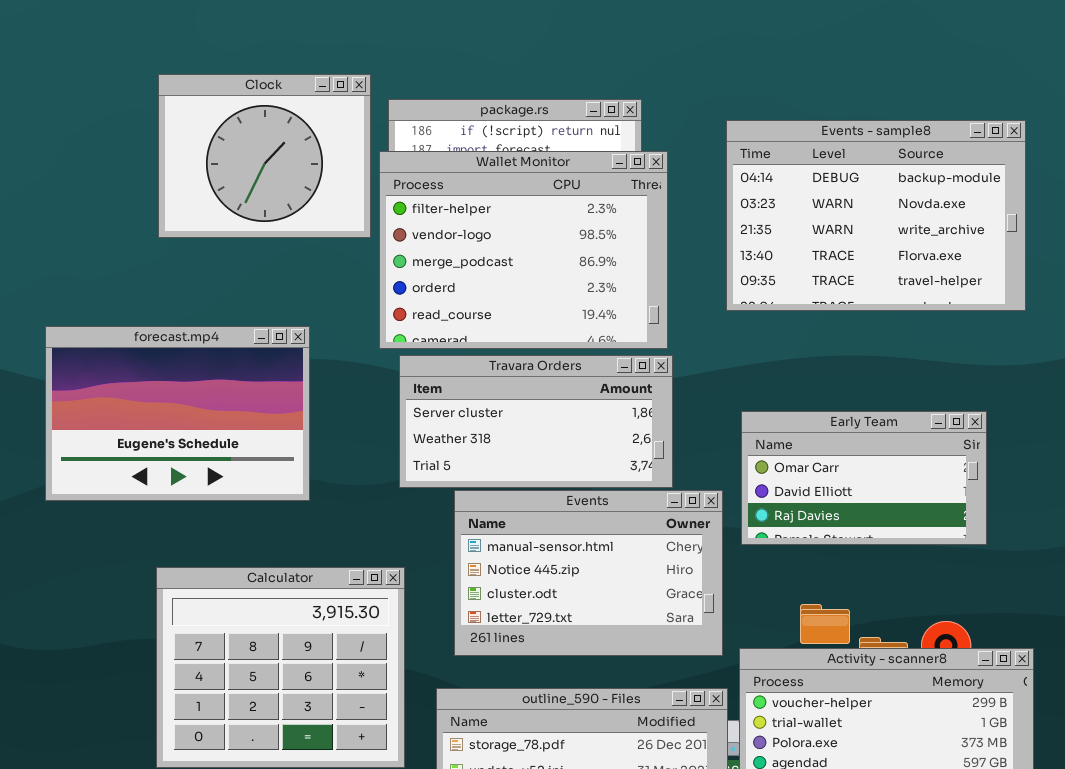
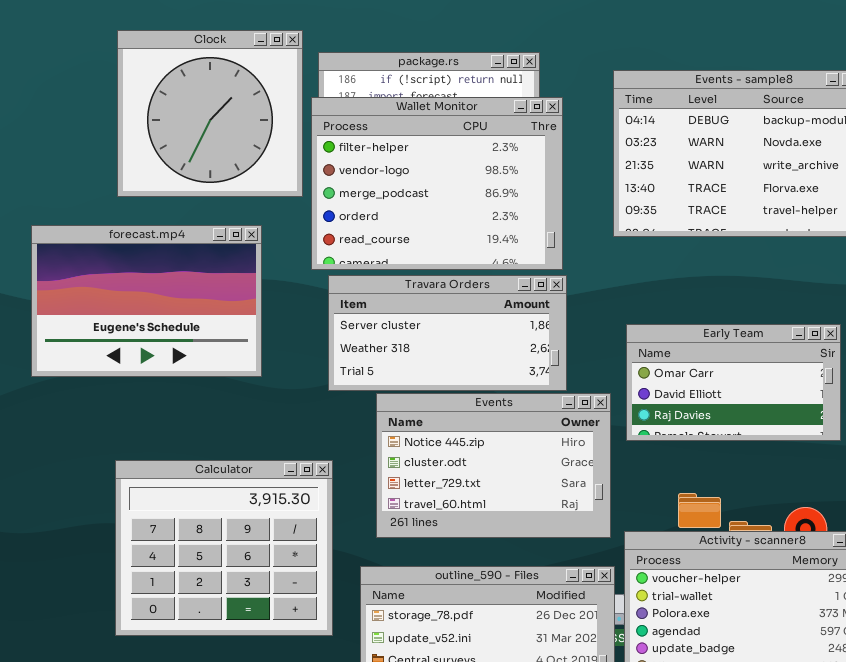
Clock: [158,74,371,238] -> [117,30,303,197], resized
forecast.mp4: [45,326,310,501] -> [31,225,262,377], moved
Events: [454,490,723,656] -> [376,393,611,538], scrolled down 1 row

